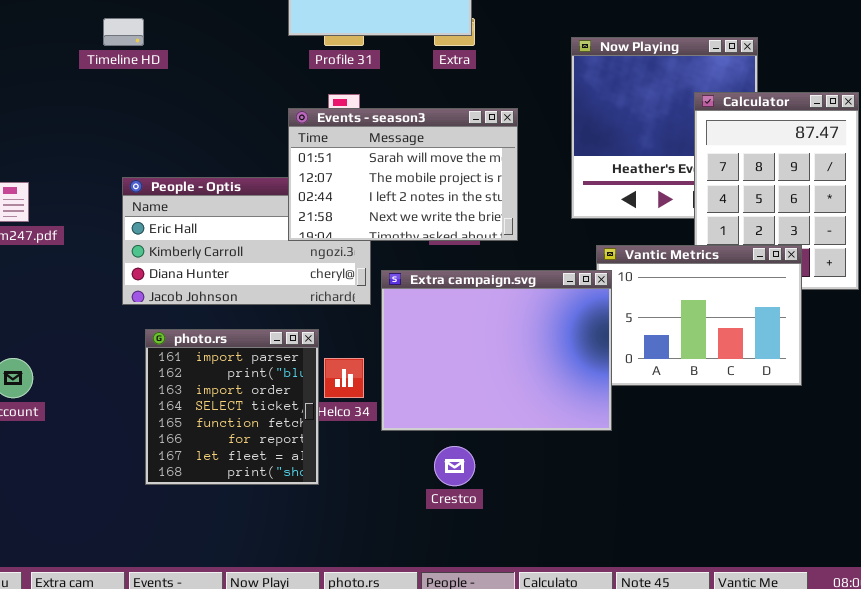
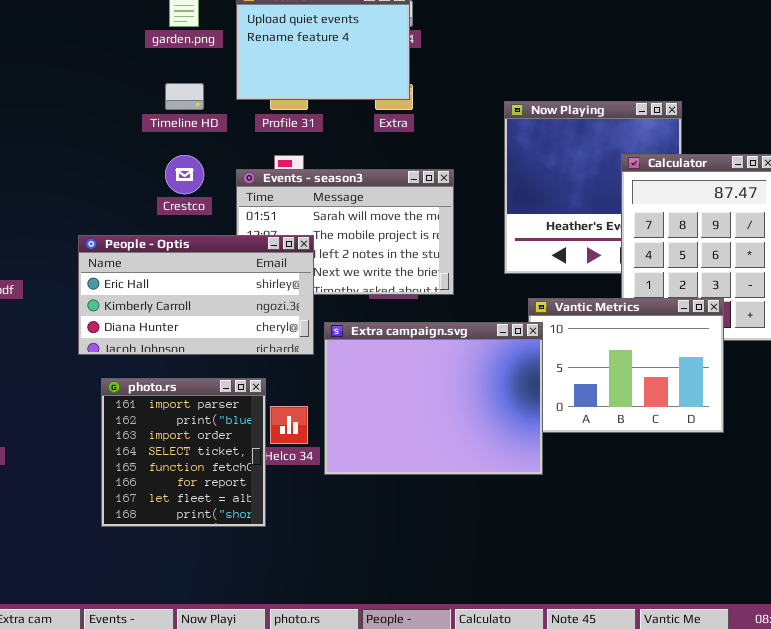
Timeline HD: [103,18,144,46] -> [165,83,204,110], moved
People - Optis: [122,177,371,305] -> [78,235,314,355], raised
Crestco: [434,446,475,486] -> [165,155,204,194], moved

